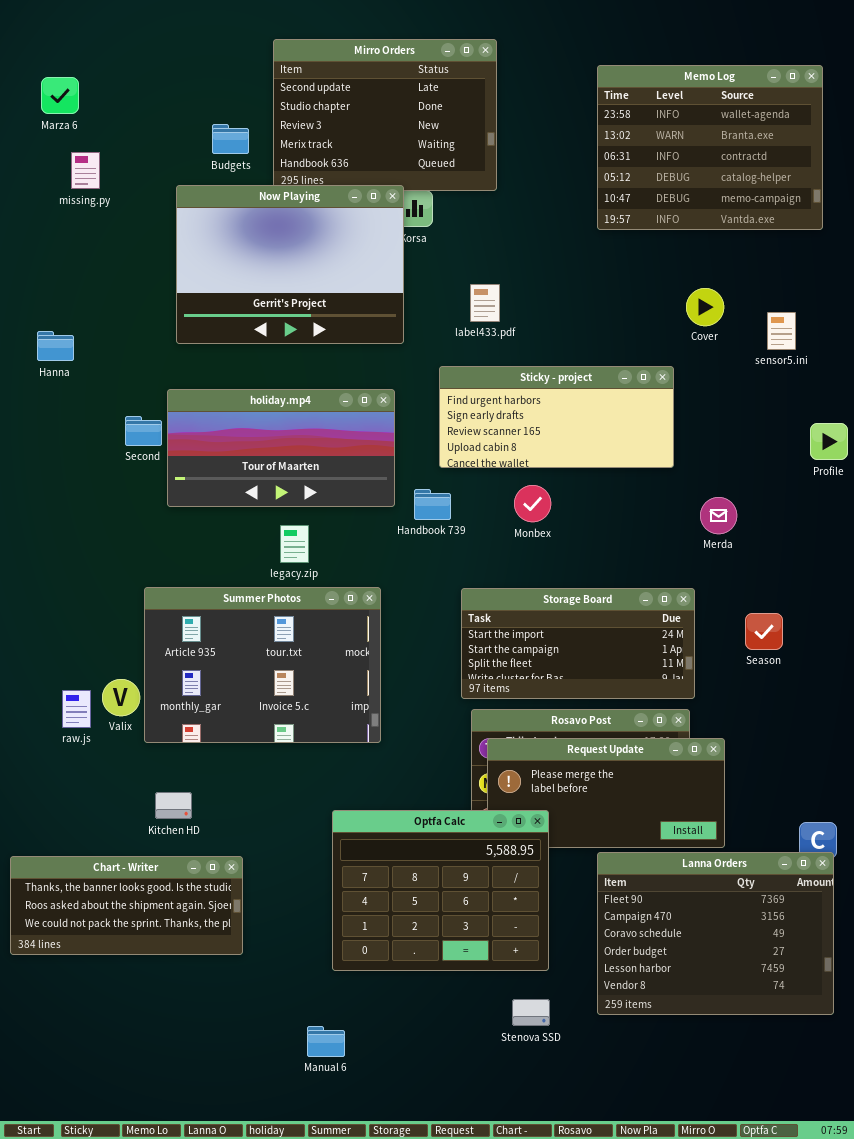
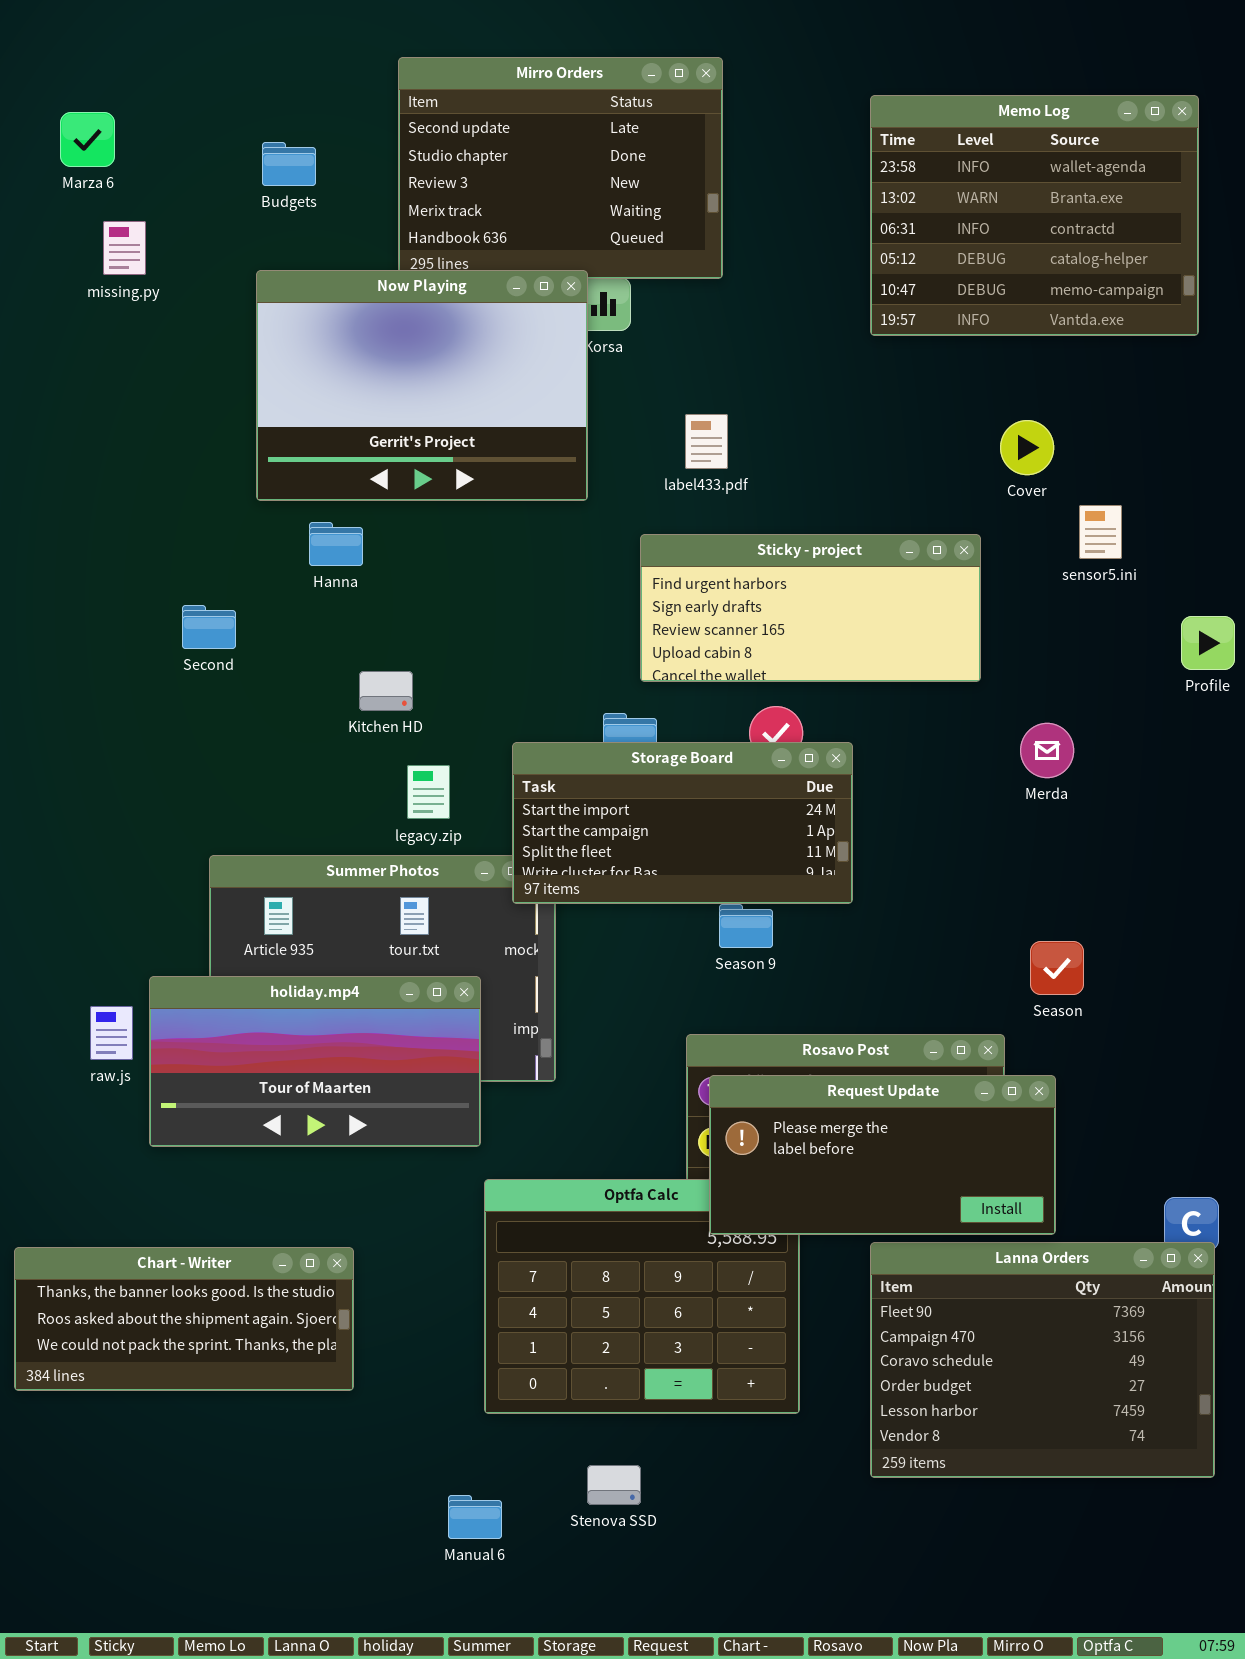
Budgets: [212,124,249,154] -> [262,142,316,186], moved
sensor5.ini: [767,312,796,350] -> [1079,505,1122,559], moved
Hanna: [37,331,74,361] -> [309,522,363,566], moved
holiday.mp4: [167,389,395,507] -> [149,976,481,1147], moved
Storage Board: [461,588,695,699] -> [512,742,853,904], moved
Season: [745,613,783,650] -> [1030,941,1084,995], moved
Request Update: [487,738,725,848] -> [709,1075,1056,1235], raised
Kitchen HD: [155,792,192,819] -> [359,671,413,711], moved
Stenova SSD: [512,999,550,1026] -> [587,1465,641,1505], moved

